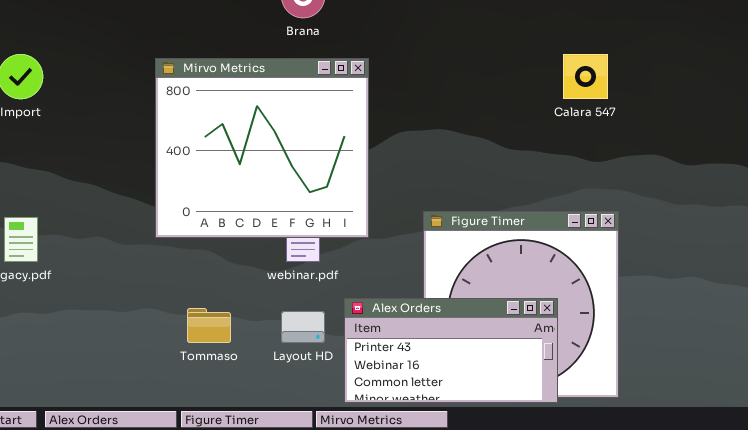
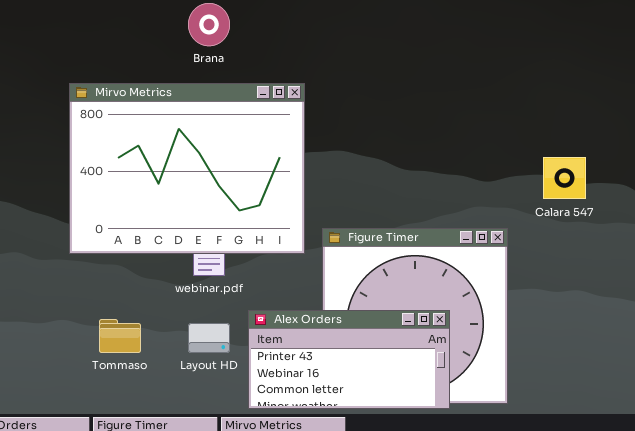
Calara 547: [563,54,608,99] -> [543,157,586,199], moved
Mirvo Metrics: [155,58,369,238] -> [69,83,305,254], resized

